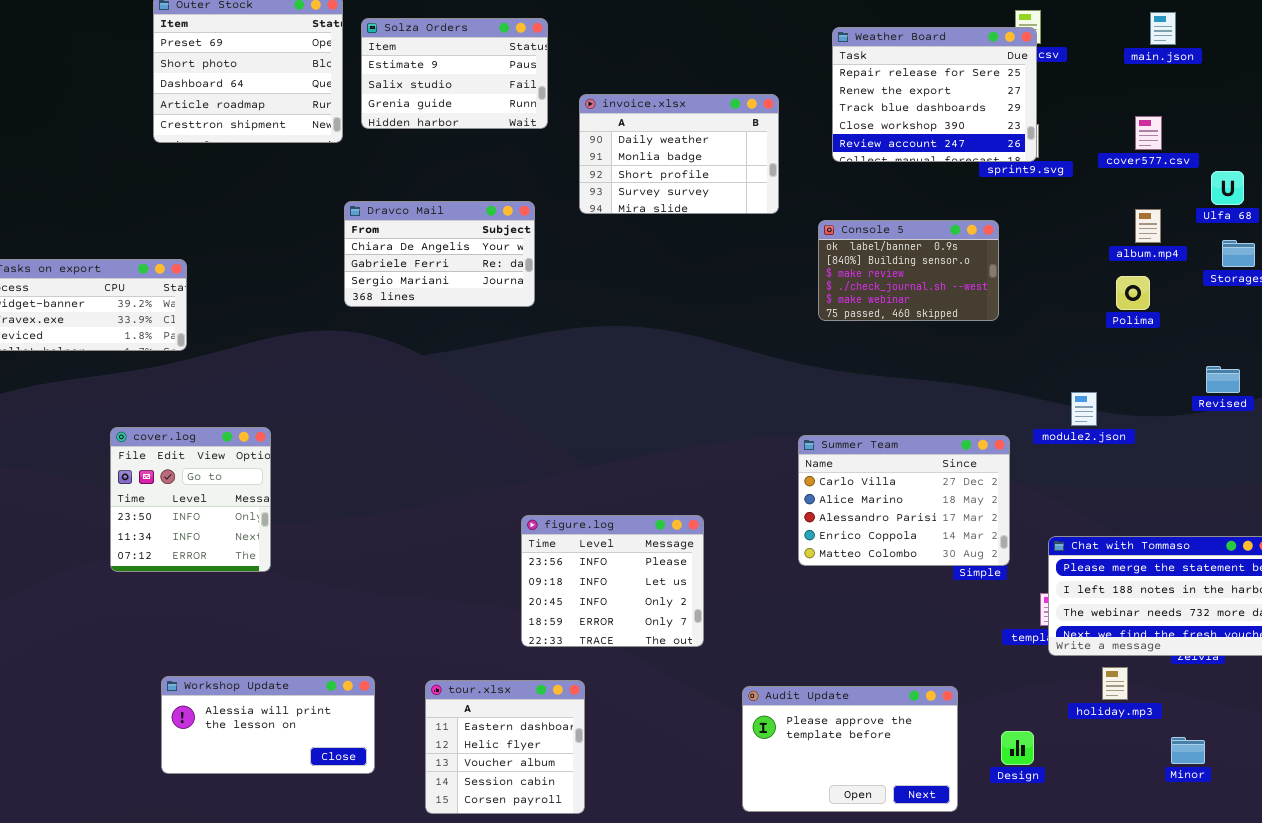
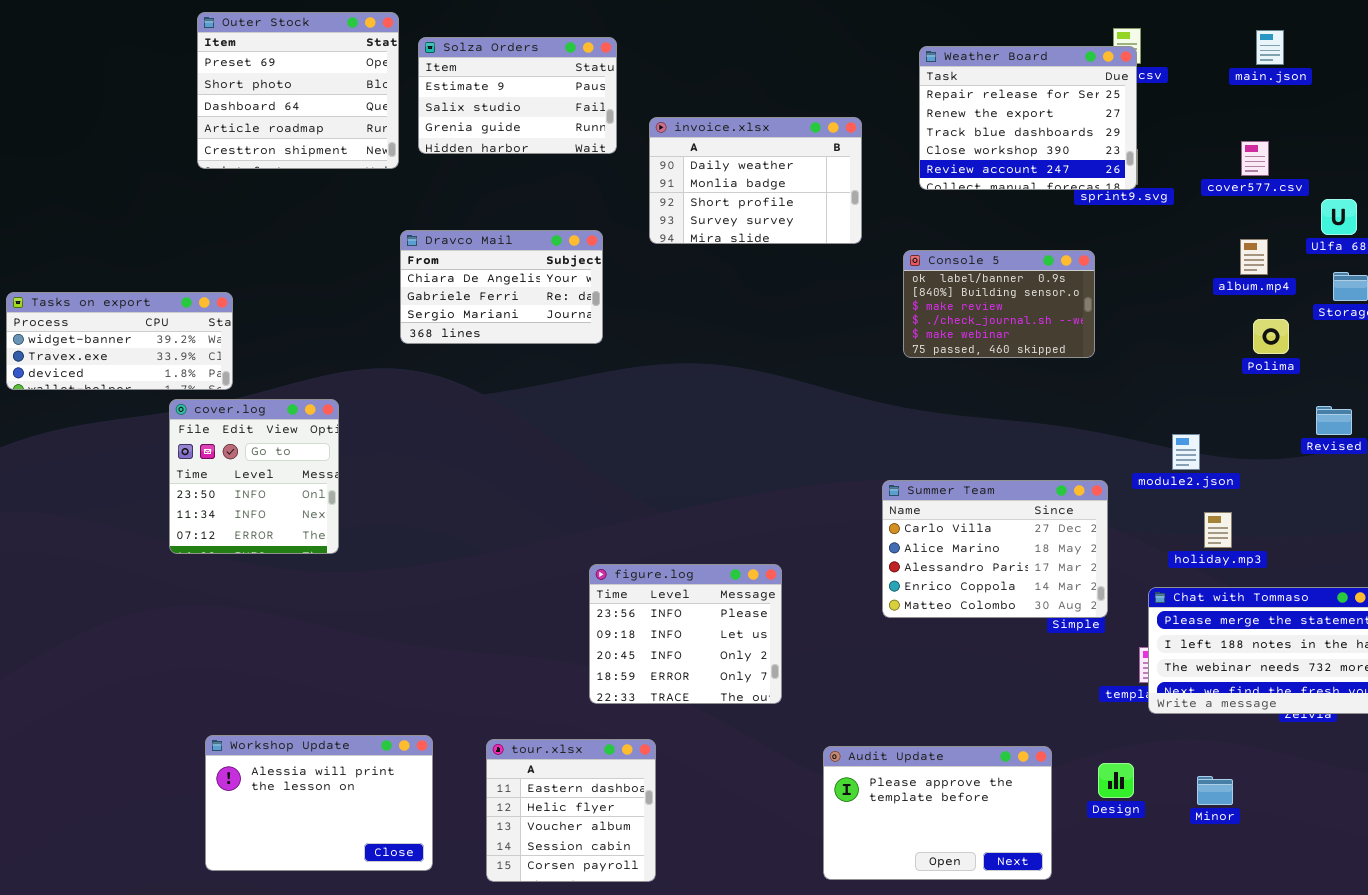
Polima: [1116,276,1150,310] -> [1253,319,1289,354], moved
cover.log: [110,427,271,572] -> [169,399,339,554], moved
holiday.mp3: [1102,667,1128,700] -> [1204,512,1232,548], moved
Workshop Update: [161,676,375,774] -> [205,735,433,871], resized
Design: [1001,731,1034,765] -> [1098,763,1134,798], moved
Minor: [1171,737,1205,764] -> [1197,776,1233,805], moved

